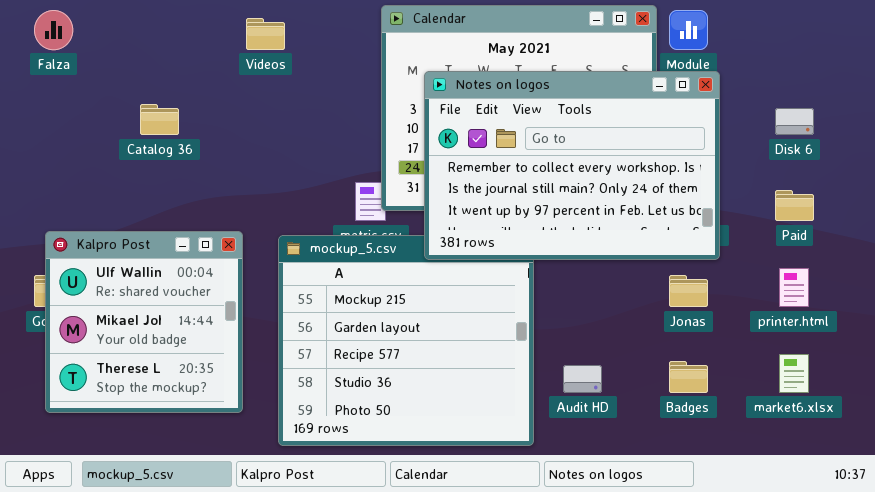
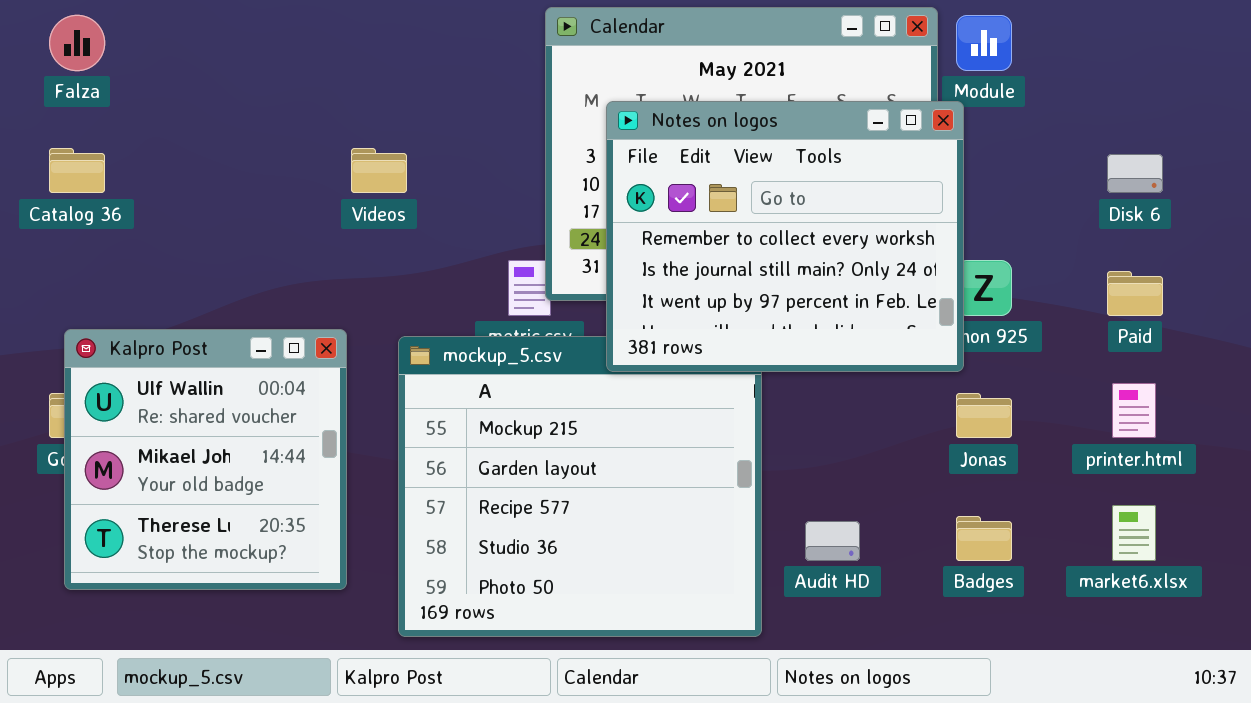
Videos: [246,18,285,50] -> [351,148,407,193], moved
Notes on logos: [424,71,720,260] -> [606,101,964,372], resized
Catalog 36: [140,104,179,135] -> [49,148,105,193], moved

